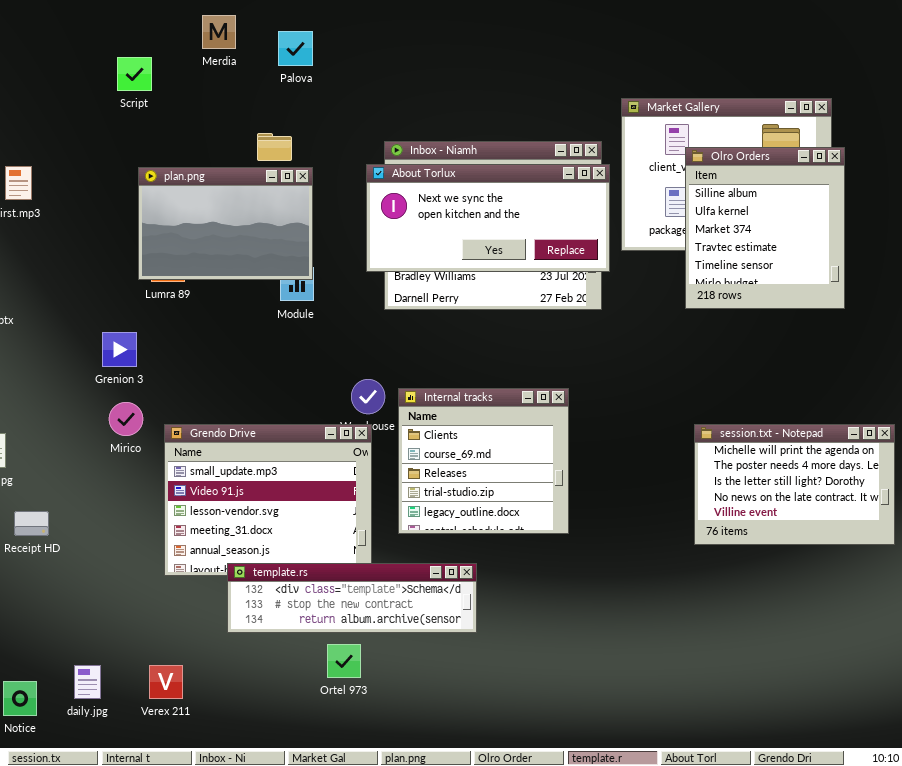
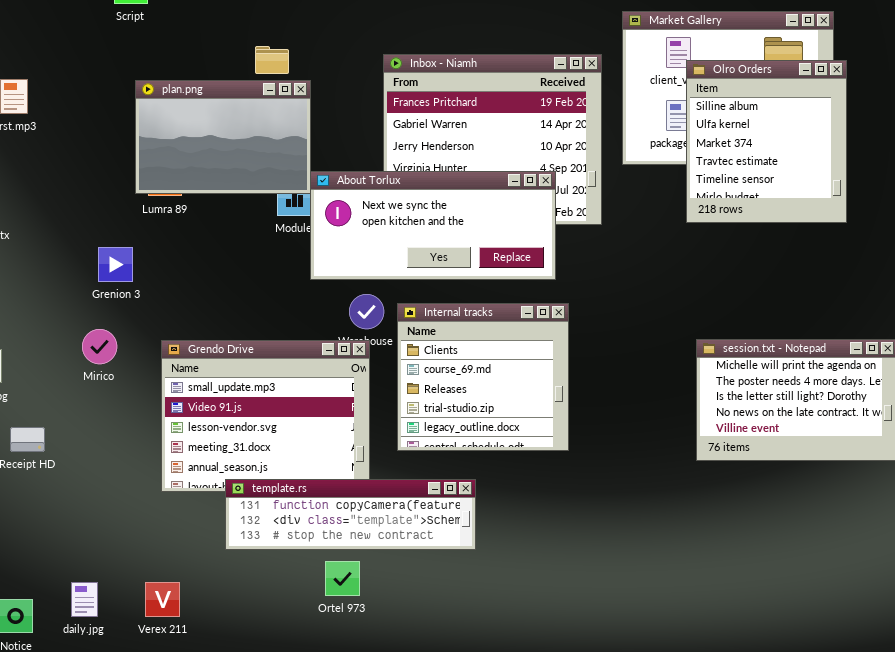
About Torlux: [366,164,610,272] -> [310,171,556,280], moved
Mirico: [109,402,143,436] -> [82,329,117,364], moved
template.rs: [227,563,477,633] -> [225,479,476,550], scrolled up 1 row

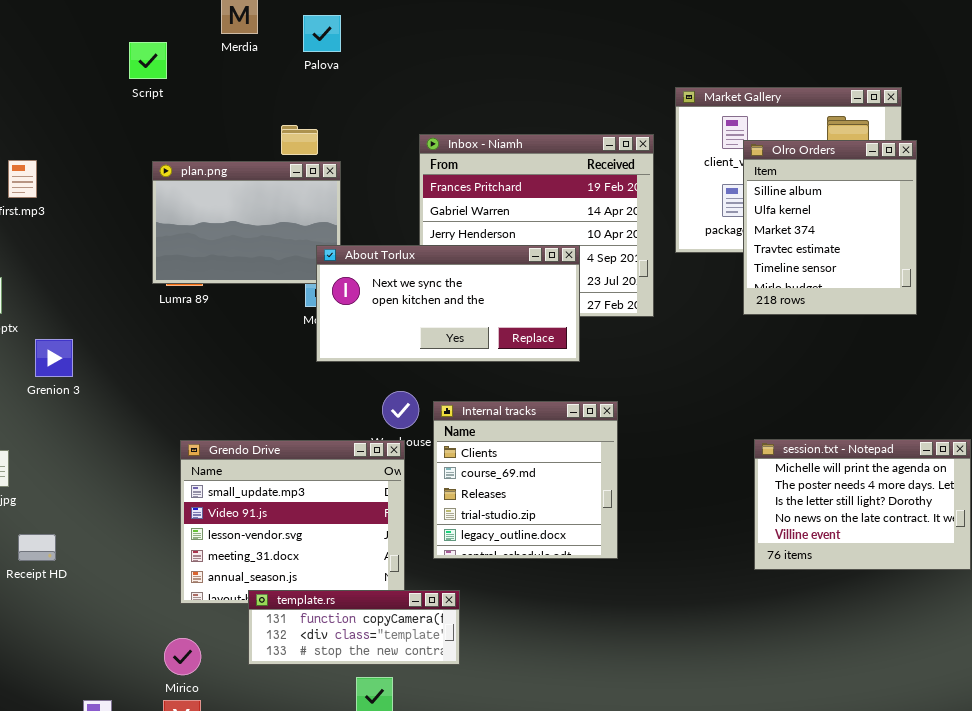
About Torlux: [310,171,556,280] -> [316,245,580,362], moved
Grenion 3: [98,247,133,282] -> [35,339,73,377], moved
Mirico: [82,329,117,364] -> [164,638,201,675], moved
template.rs: [225,479,476,550] -> [248,590,460,665], resized

